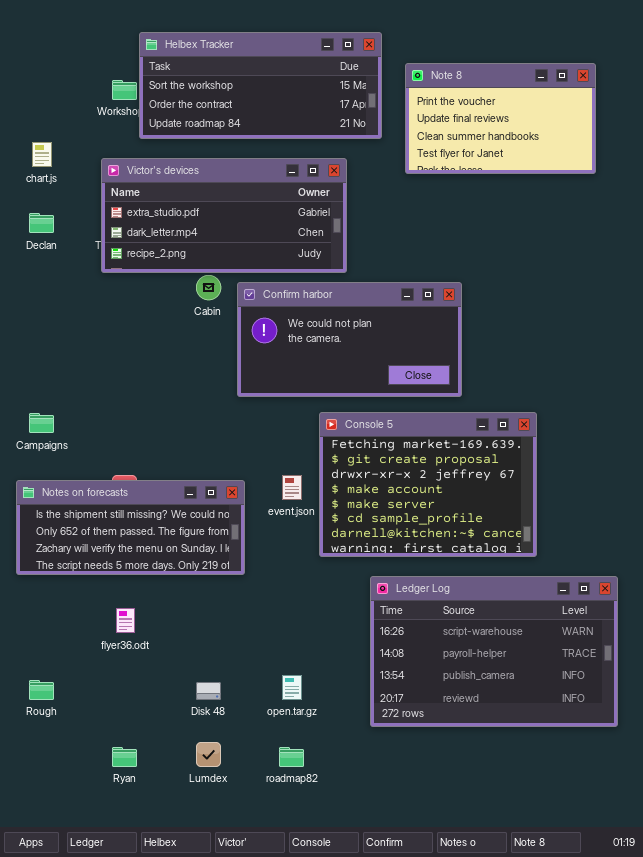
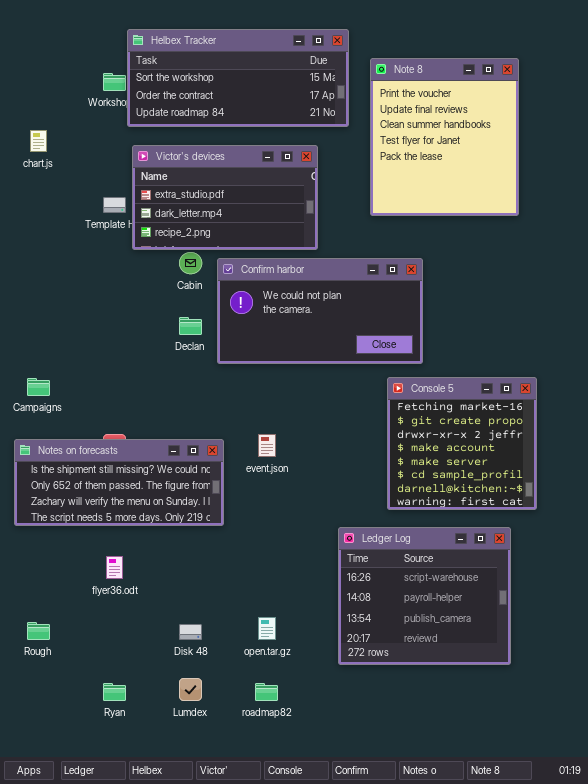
Note 8: [405,63,596,174] -> [370,58,519,216], resized
Victor's devices: [101,158,347,273] -> [132,145,318,250], resized
Declan: [29,213,54,233] -> [179,317,202,335], moved
Console 5: [319,412,537,557] -> [387,377,537,510], moved, resized
Ledger Log: [370,576,618,727] -> [338,527,511,665], resized

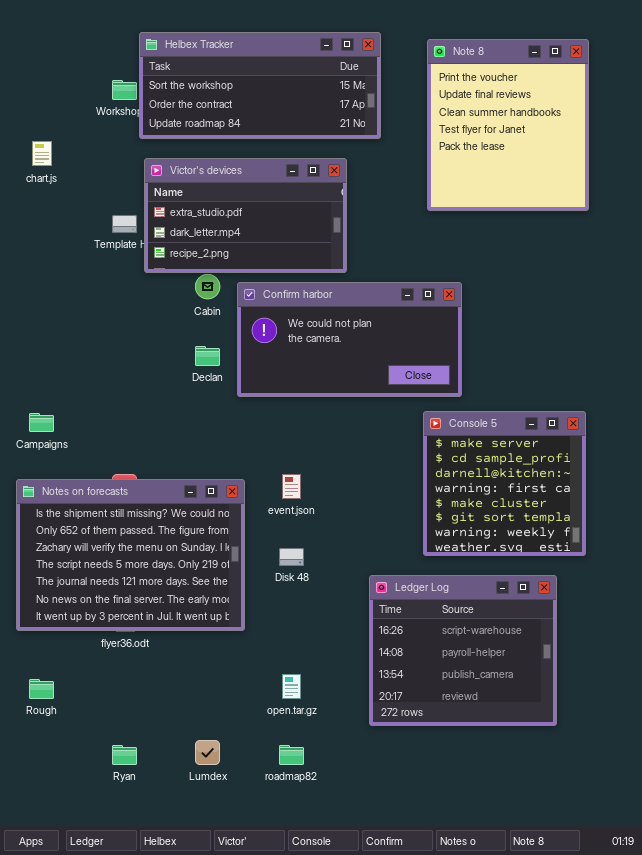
Note 8: [370,58,519,216] -> [427,39,589,211], moved
Console 5: [387,377,537,510] -> [423,411,586,556], scrolled down 4 rows
Notes on forecasts: [14,439,224,526] -> [16,479,245,631], resized
Disk 48: [179,624,202,640] -> [279,548,304,566], moved

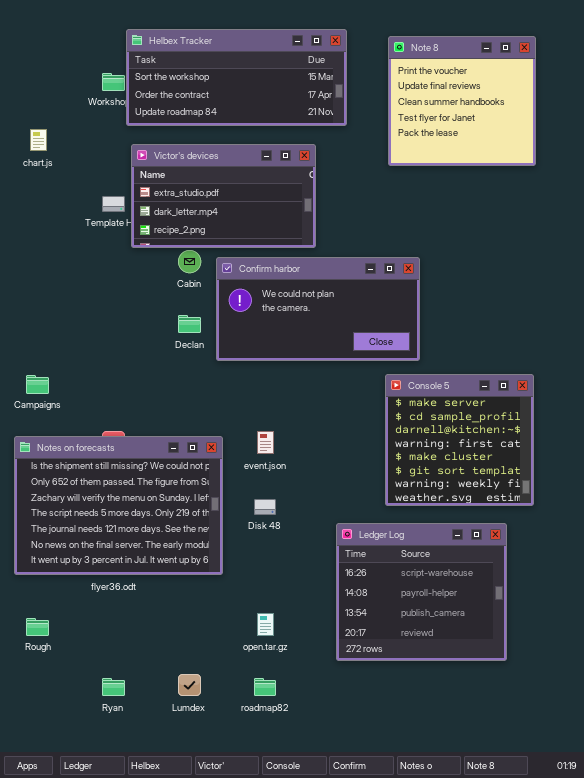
Note 8: [427,39,589,211] -> [388,36,536,166], resized

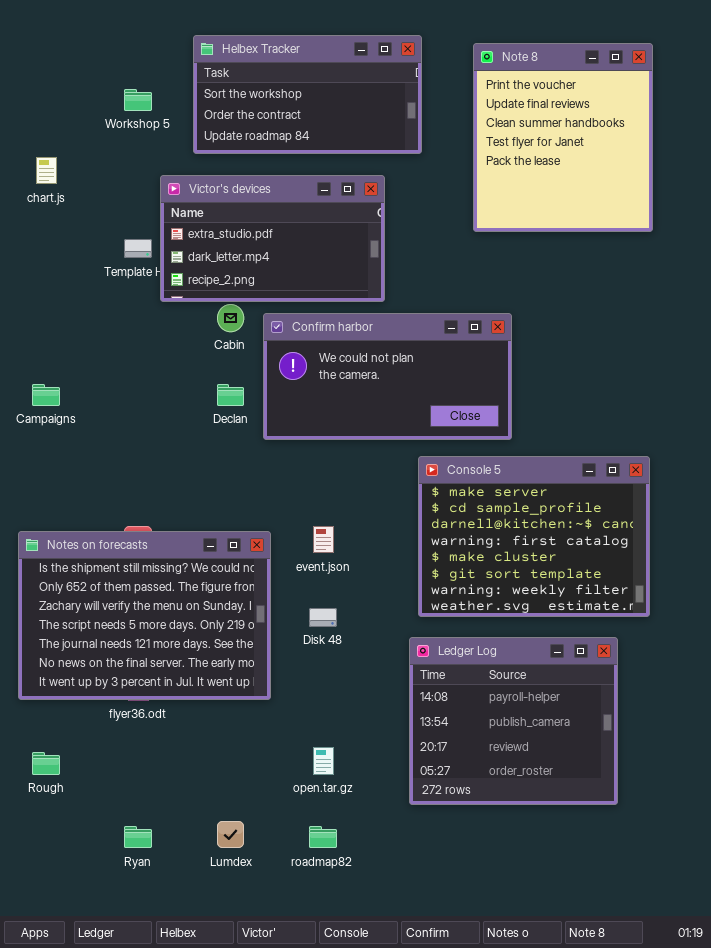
Helbex Tracker: [126,29,347,126] -> [193,35,422,154], resized
Note 8: [388,36,536,166] -> [473,43,653,232], resized
Console 5: [385,374,534,506] -> [418,456,650,617], resized
Campaigns: [26,375,49,394] -> [32,384,60,406], moved
Ledger Log: [336,523,507,661] -> [409,637,618,805], scrolled down 1 row

